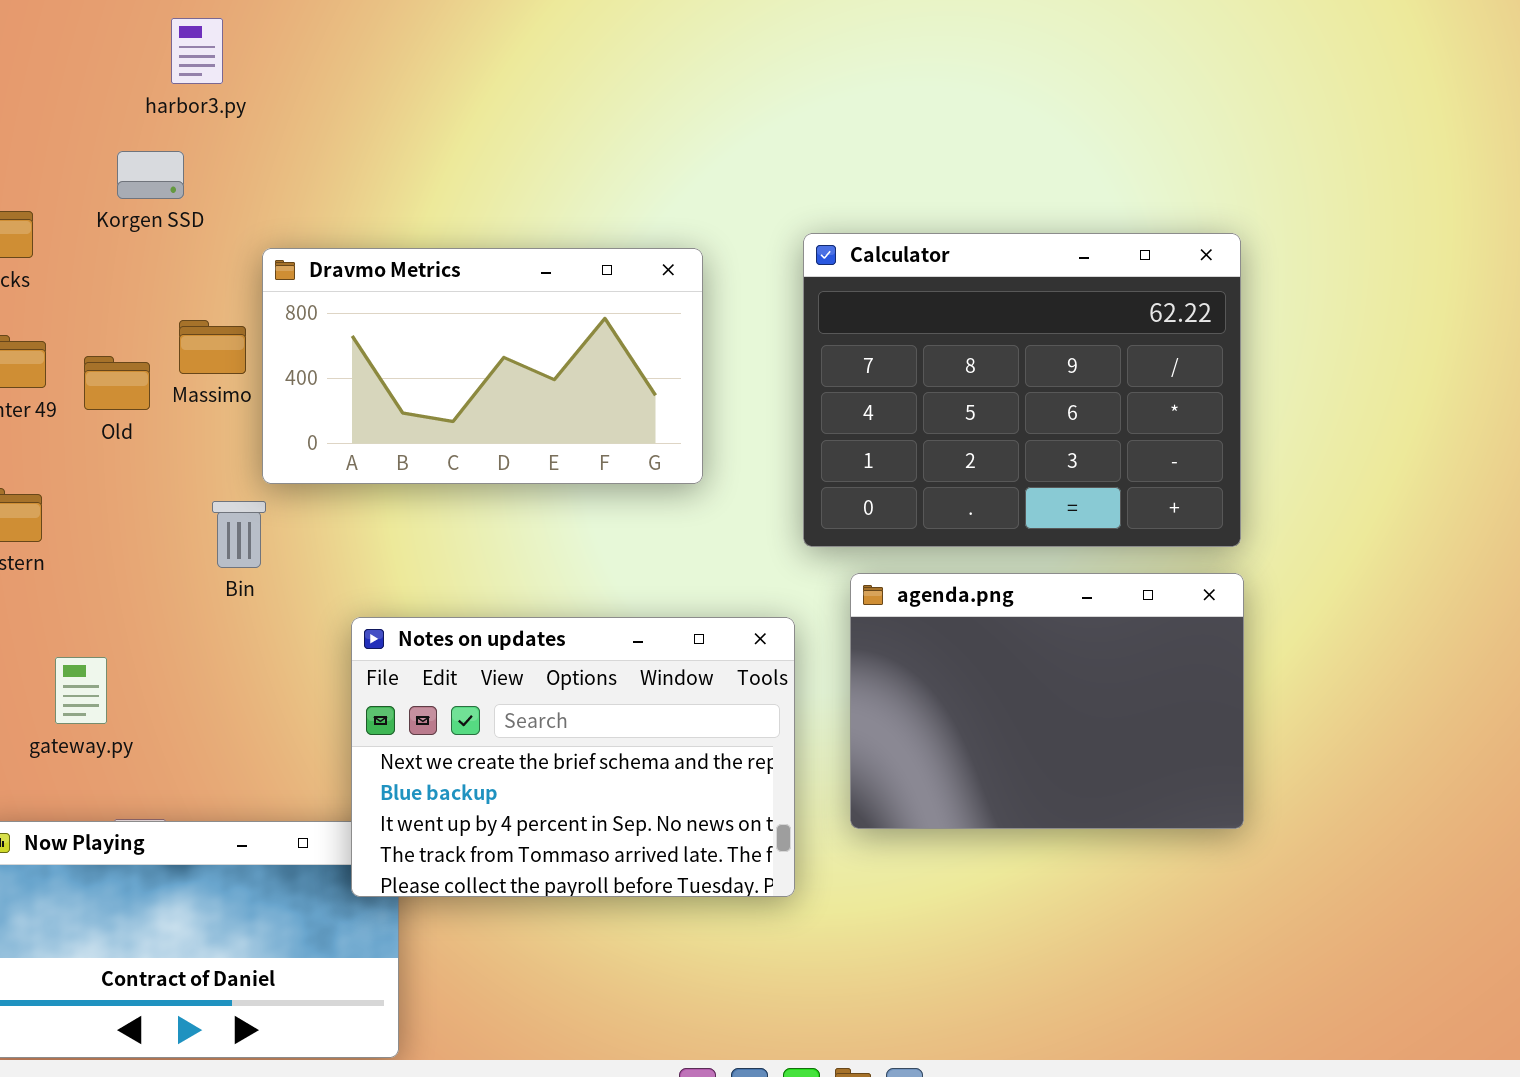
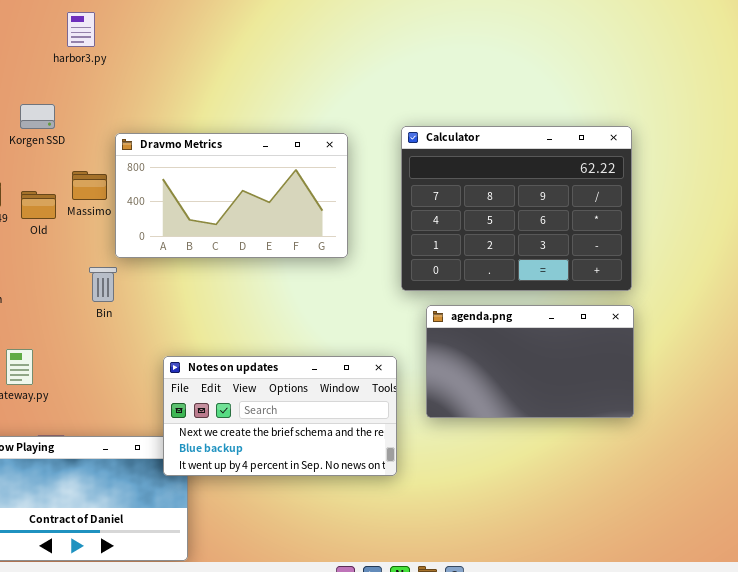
Korgen SSD: [117,151,184,199] -> [20,104,55,129], moved
agenda.png: [850,573,1244,829] -> [426,305,634,418], resized
Notes on updates: [351,617,795,897] -> [163,356,397,476], resized

